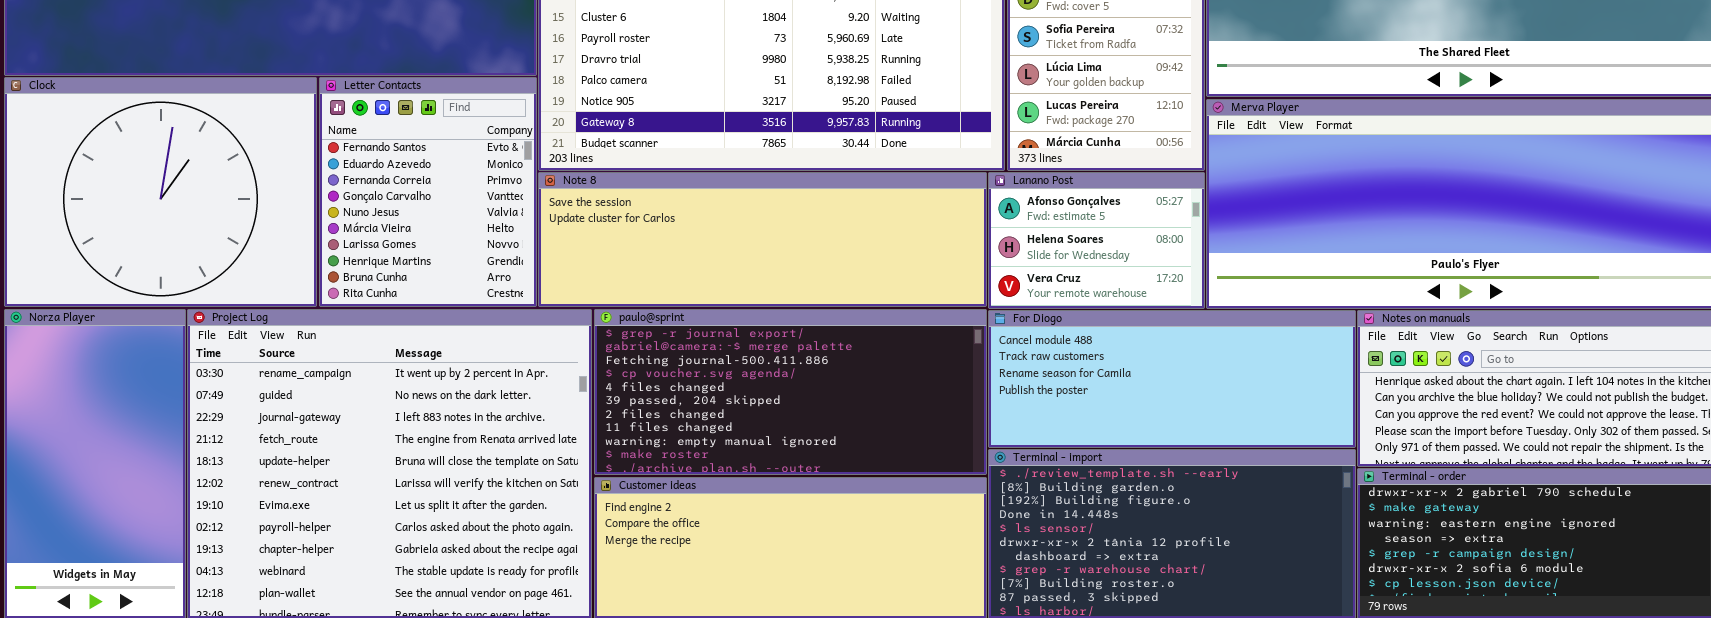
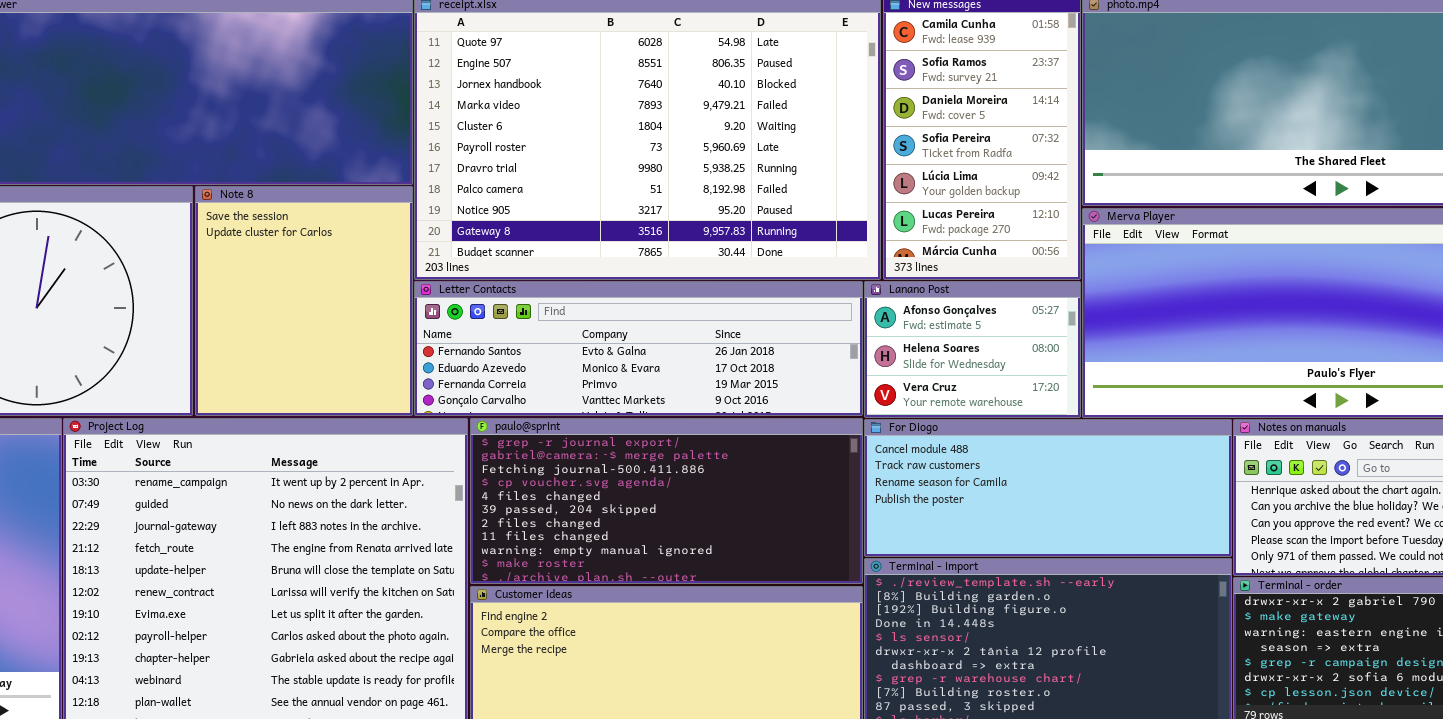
Letter Contacts: [319,77,537,307] -> [414,281,863,416], moved, resized
Note 8: [538,172,987,307] -> [195,186,413,416], moved, resized

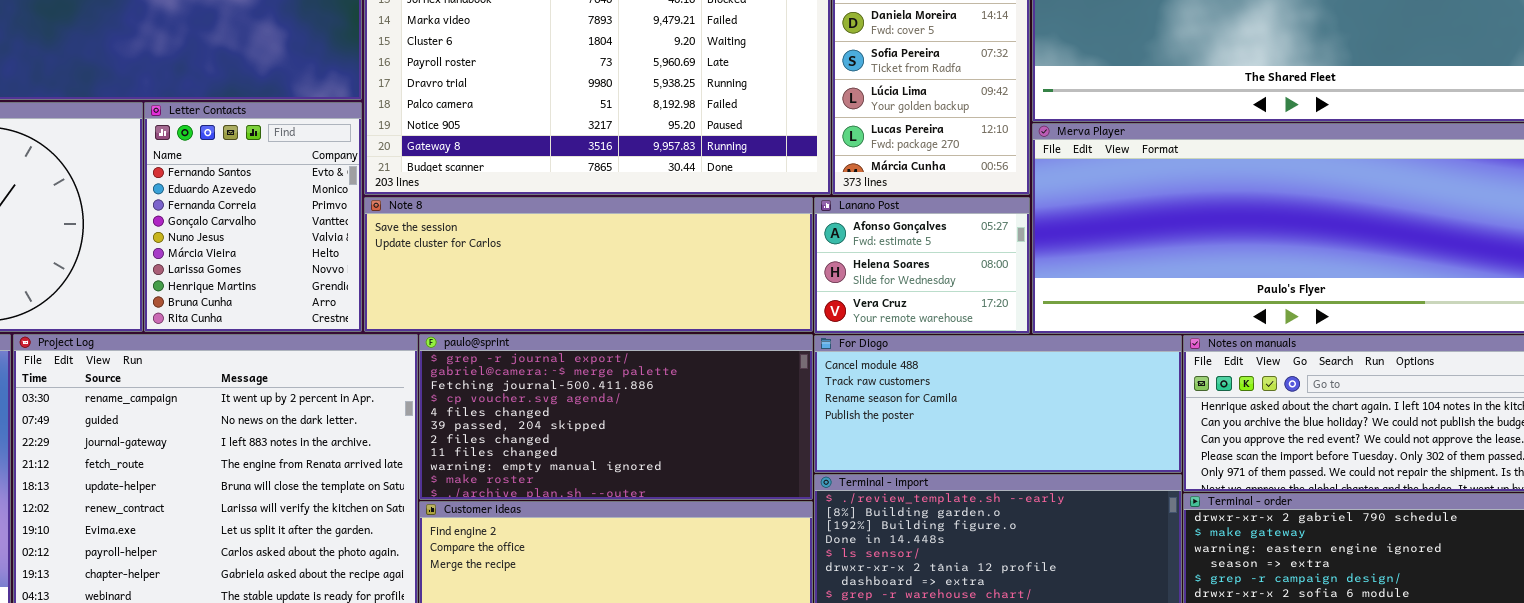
Note 8: [195,186,413,416] -> [364,197,813,332], moved, resized
Letter Contacts: [414,281,863,416] -> [144,102,362,332], moved, resized

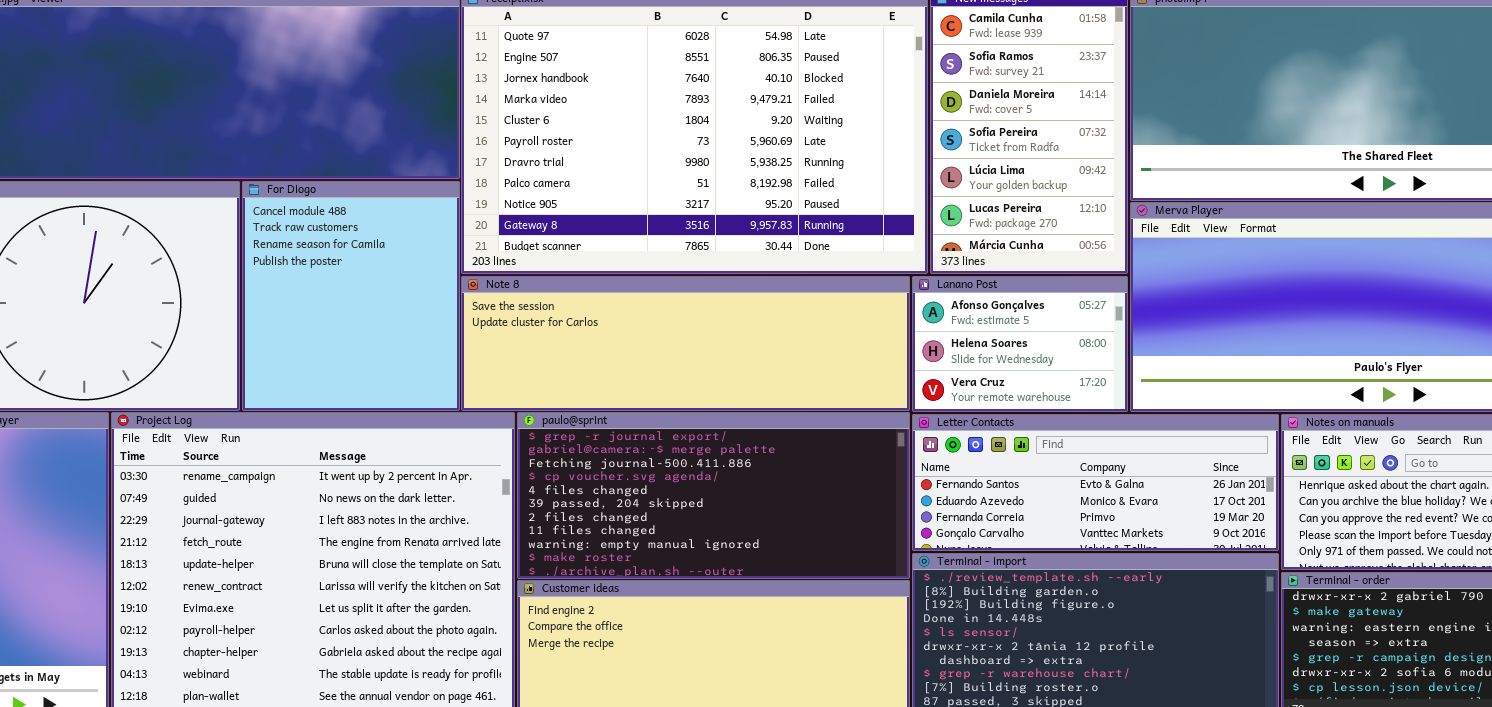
Letter Contacts: [144,102,362,332] -> [912,414,1279,551], moved, resized
For Diogo: [814,335,1182,473] -> [242,181,460,411], moved, resized

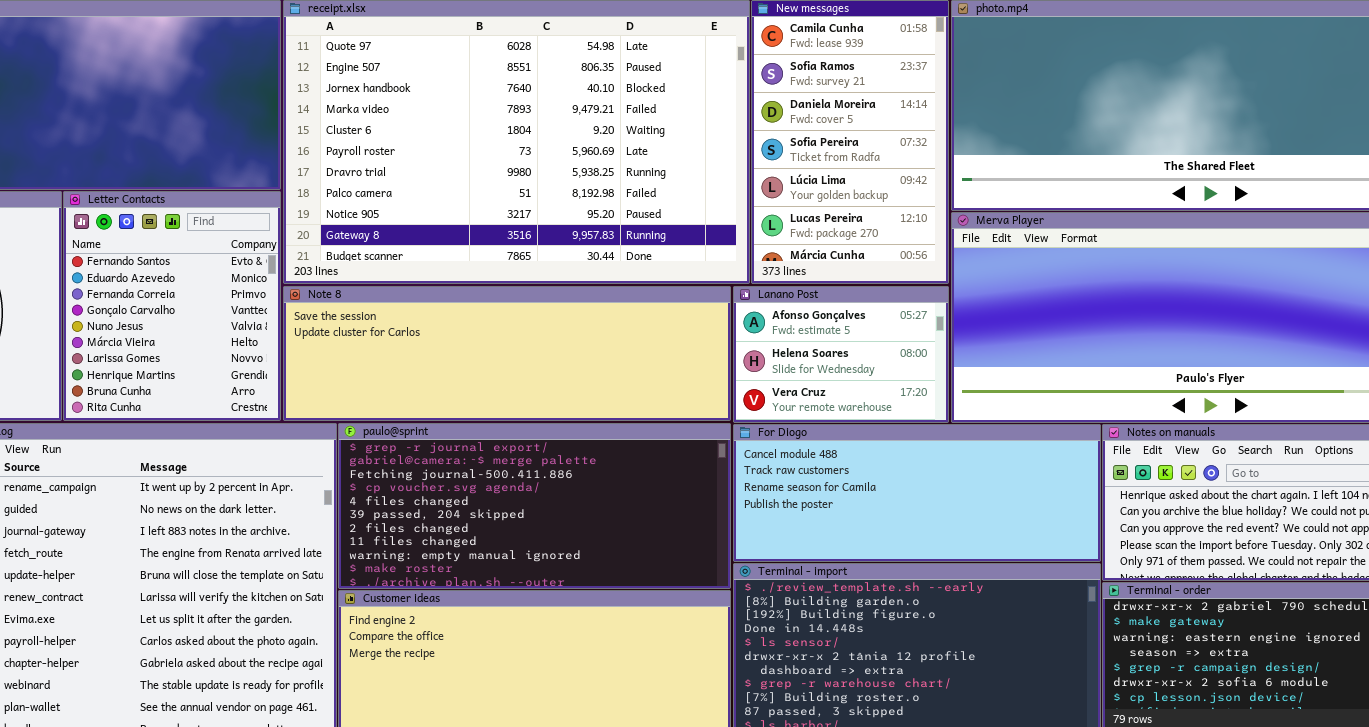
For Diogo: [242,181,460,411] -> [733,424,1101,562], moved, resized
Letter Contacts: [912,414,1279,551] -> [63,191,281,421], moved, resized

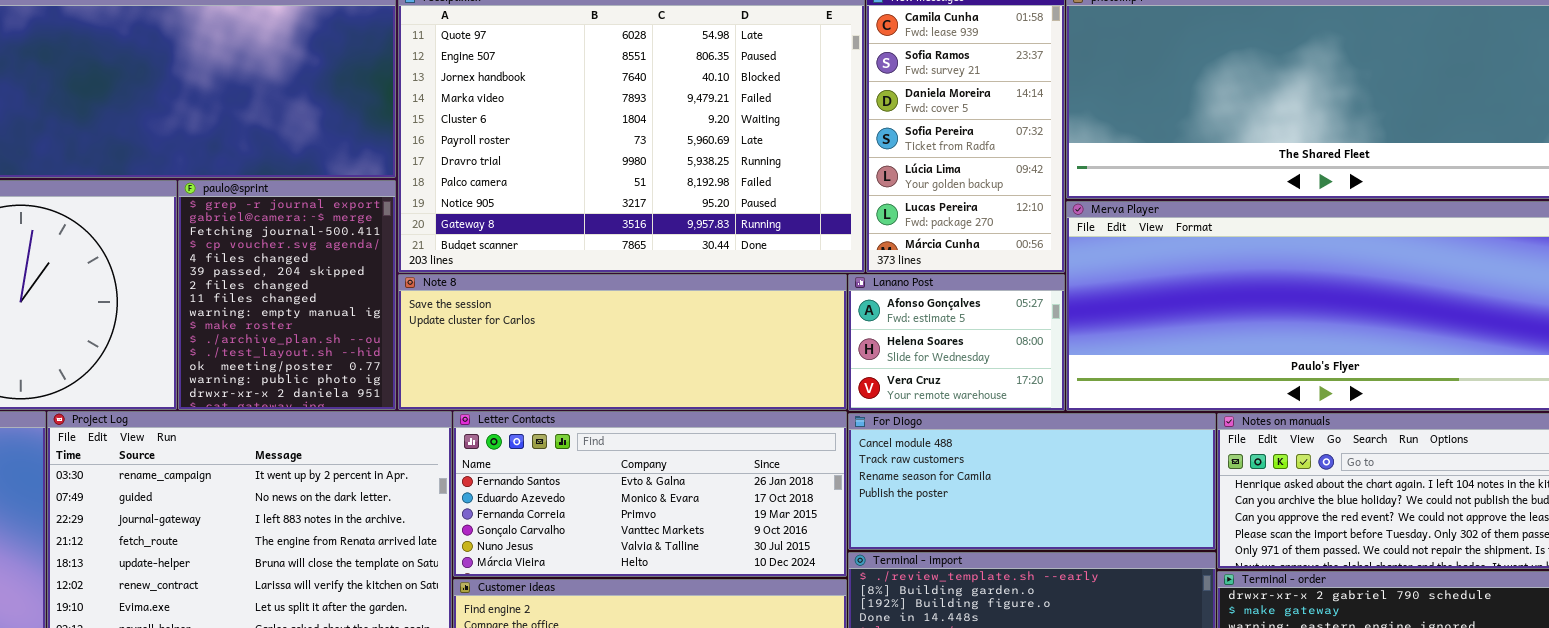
Letter Contacts: [63,191,281,421] -> [453,411,847,577], moved, resized
paulo@sprint: [338,423,731,589] -> [178,180,396,410], moved, resized

